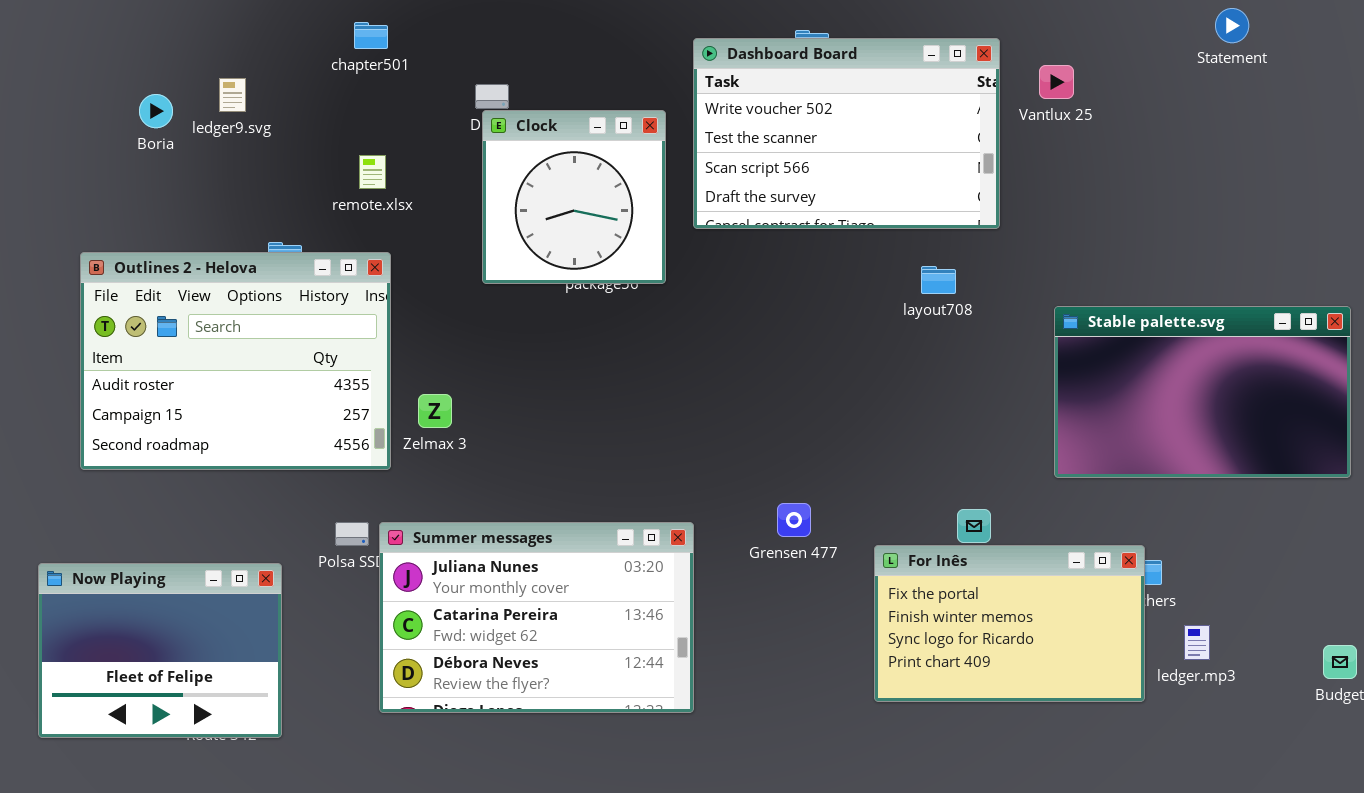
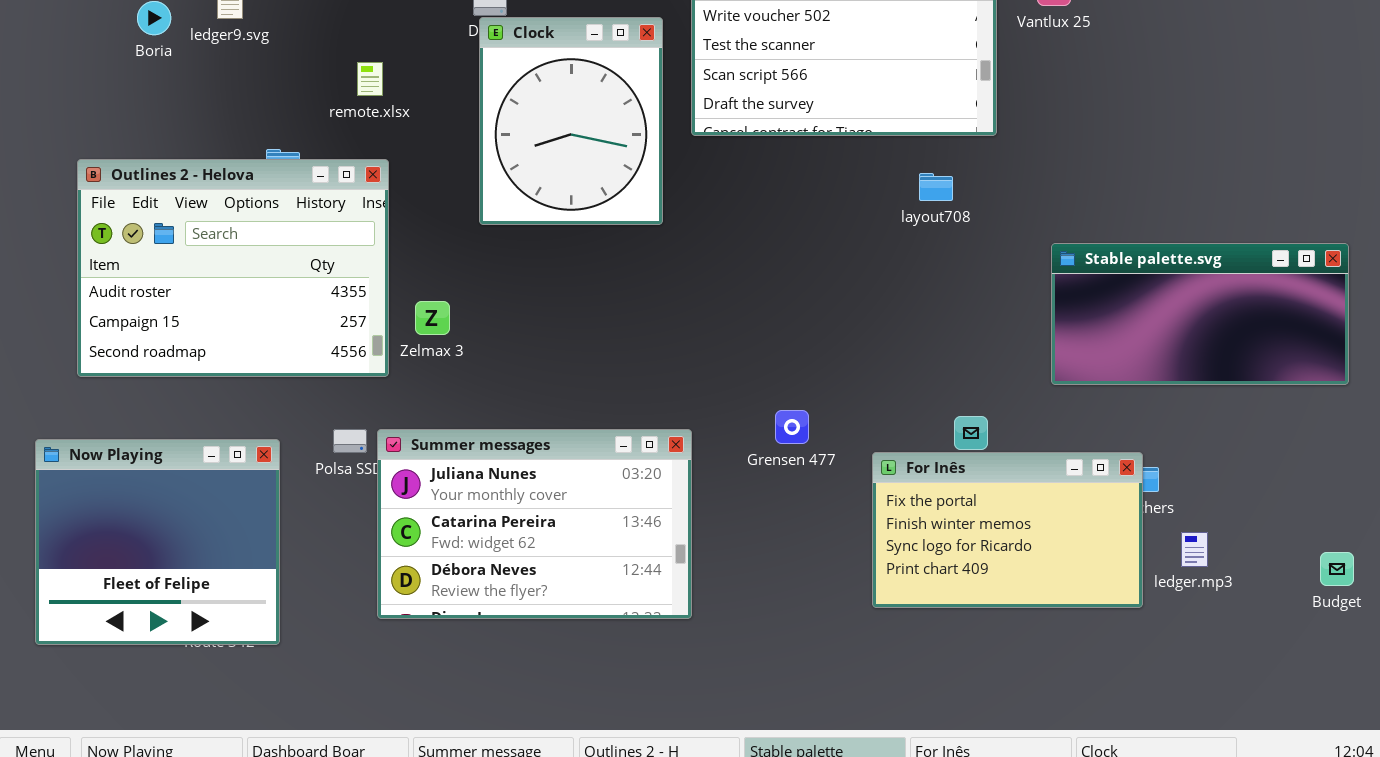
Clock: [482,110,666,284] -> [479,17,663,225], resized
Stable palette.svg: [1054,306,1351,478] -> [1051,243,1349,385], resized
Now Playing: [38,563,282,738] -> [35,439,280,645], resized

